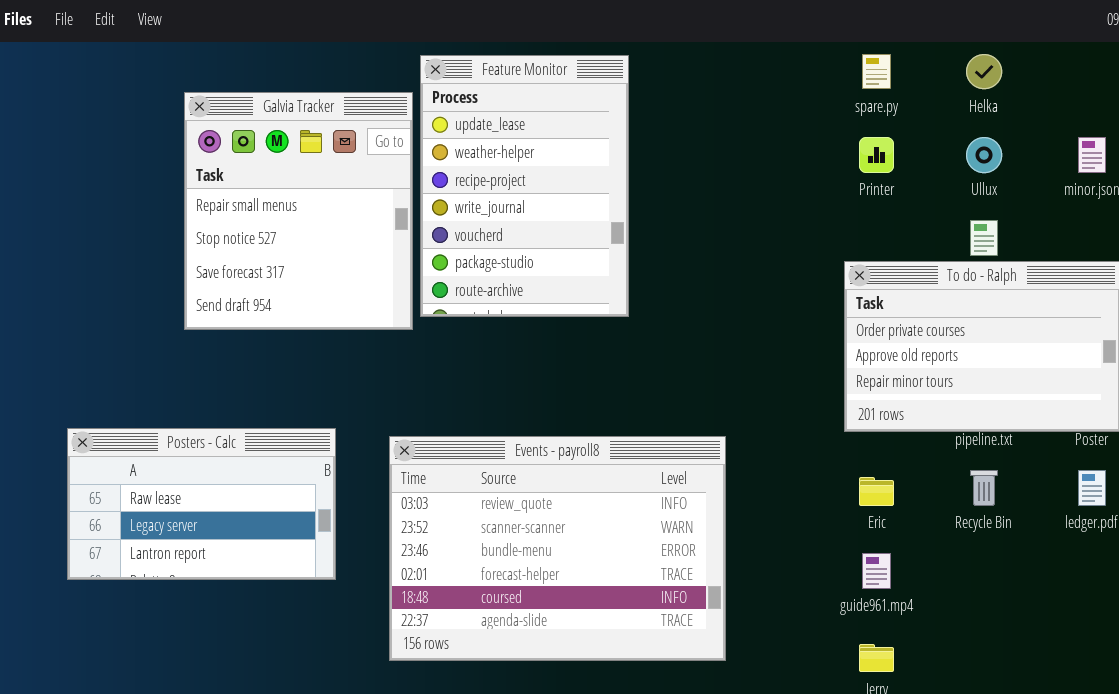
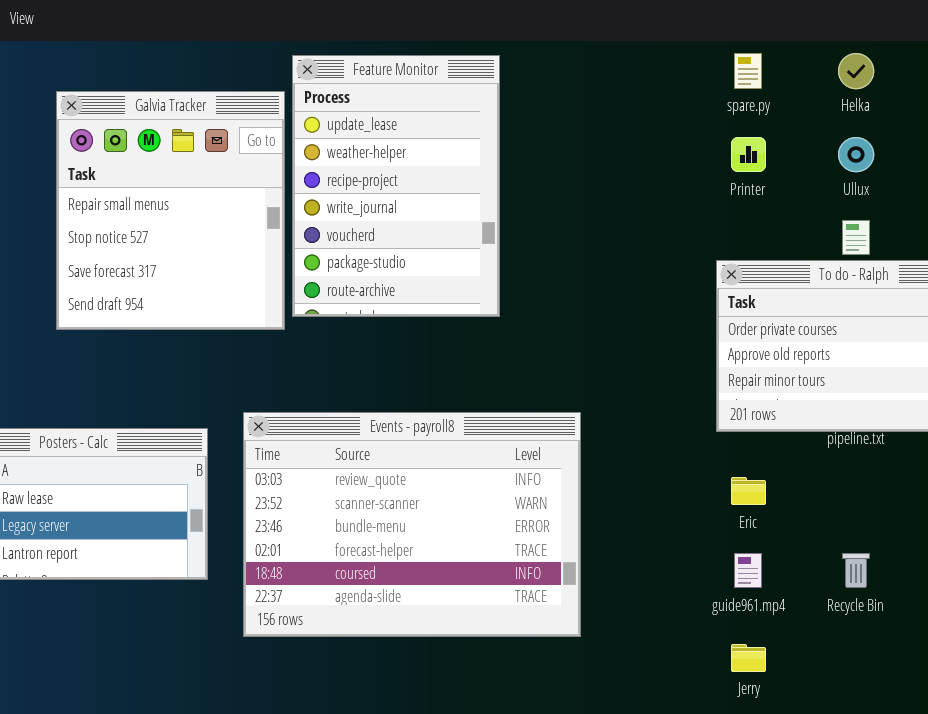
Events - payroll8: [389,436,726,661] -> [243,412,581,637], moved
Recycle Bin: [970,470,998,506] -> [842,553,870,588], moved

